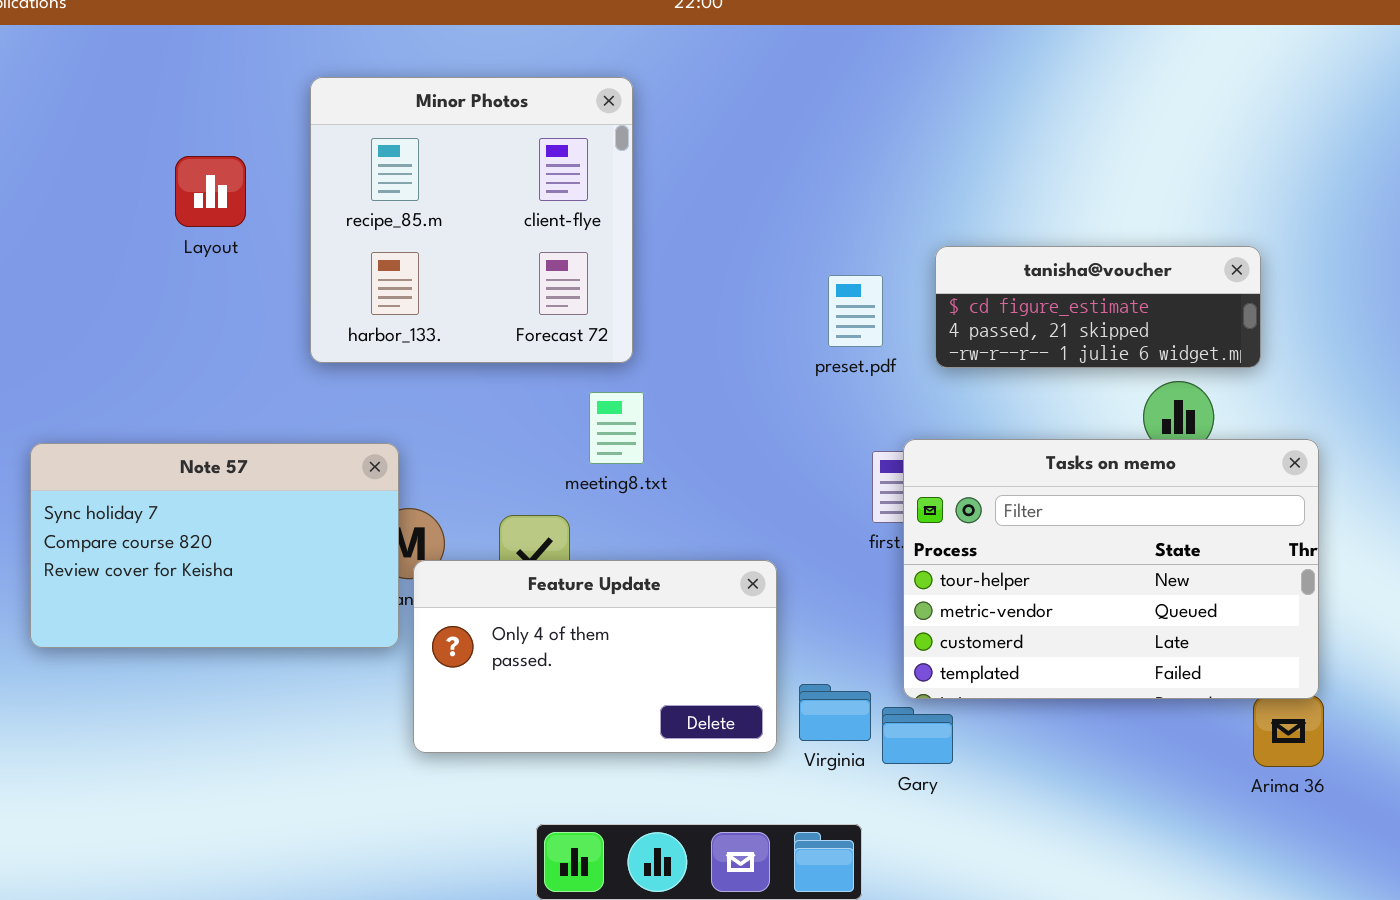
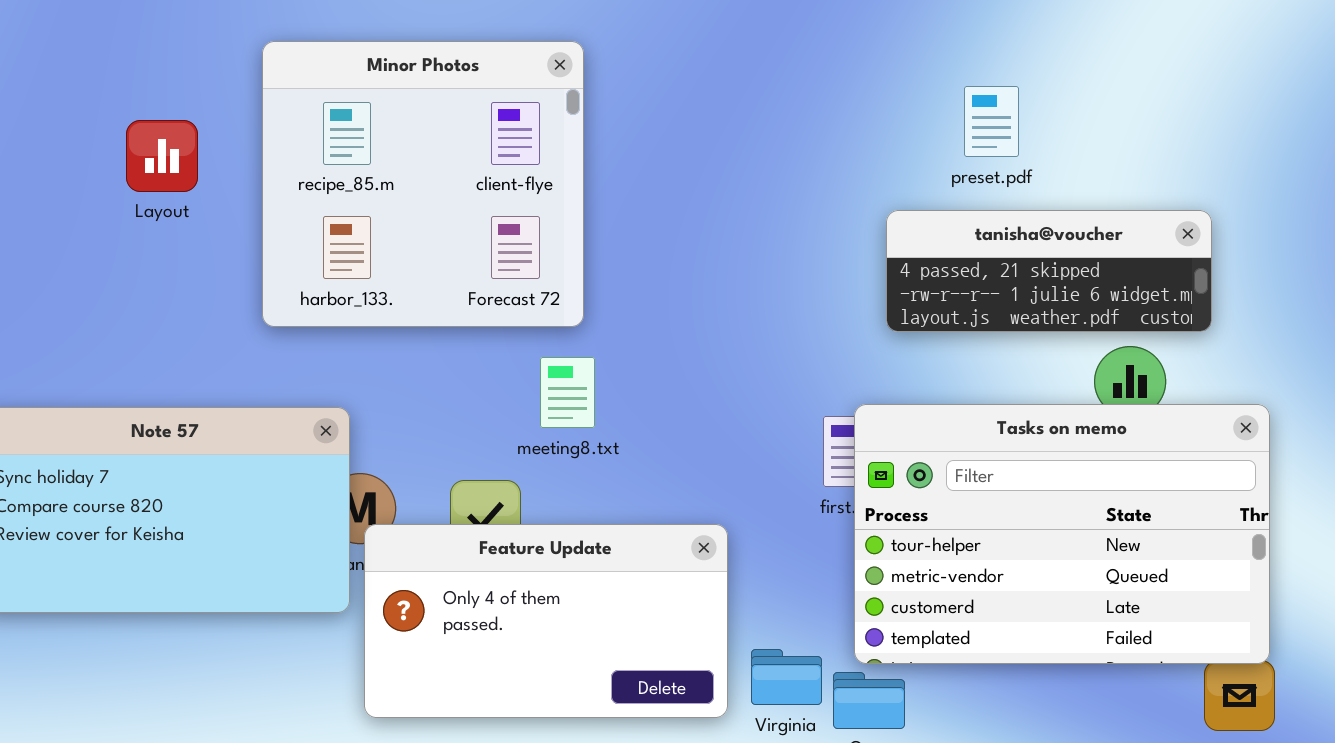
tanisha@voucher: [935,246,1261,368] -> [886,210,1212,332], scrolled down 1 row
preset.pdf: [828,275,883,347] -> [964,86,1019,157], moved

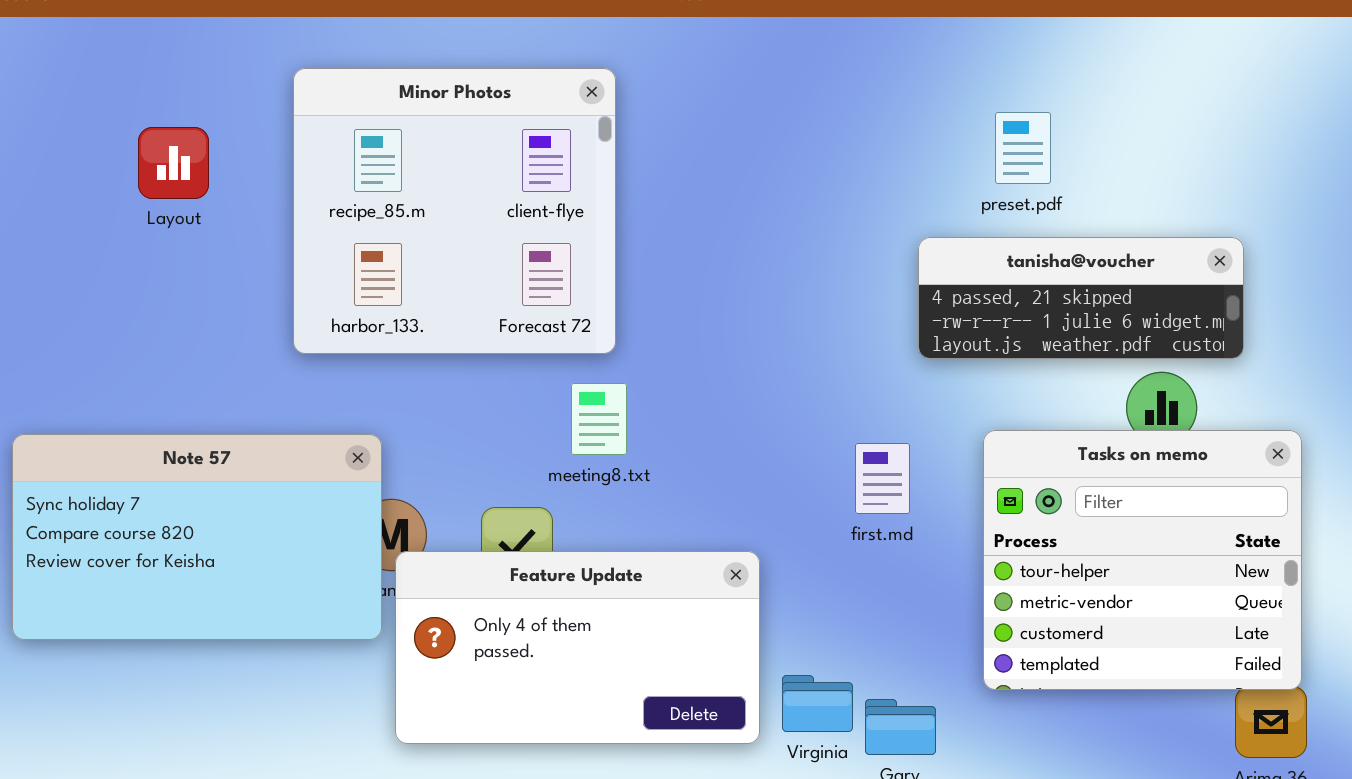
Layout: [126,120,198,192] -> [138,127,209,199], moved
Tasks on memo: [854,404,1270,664] -> [983,430,1302,690], resized

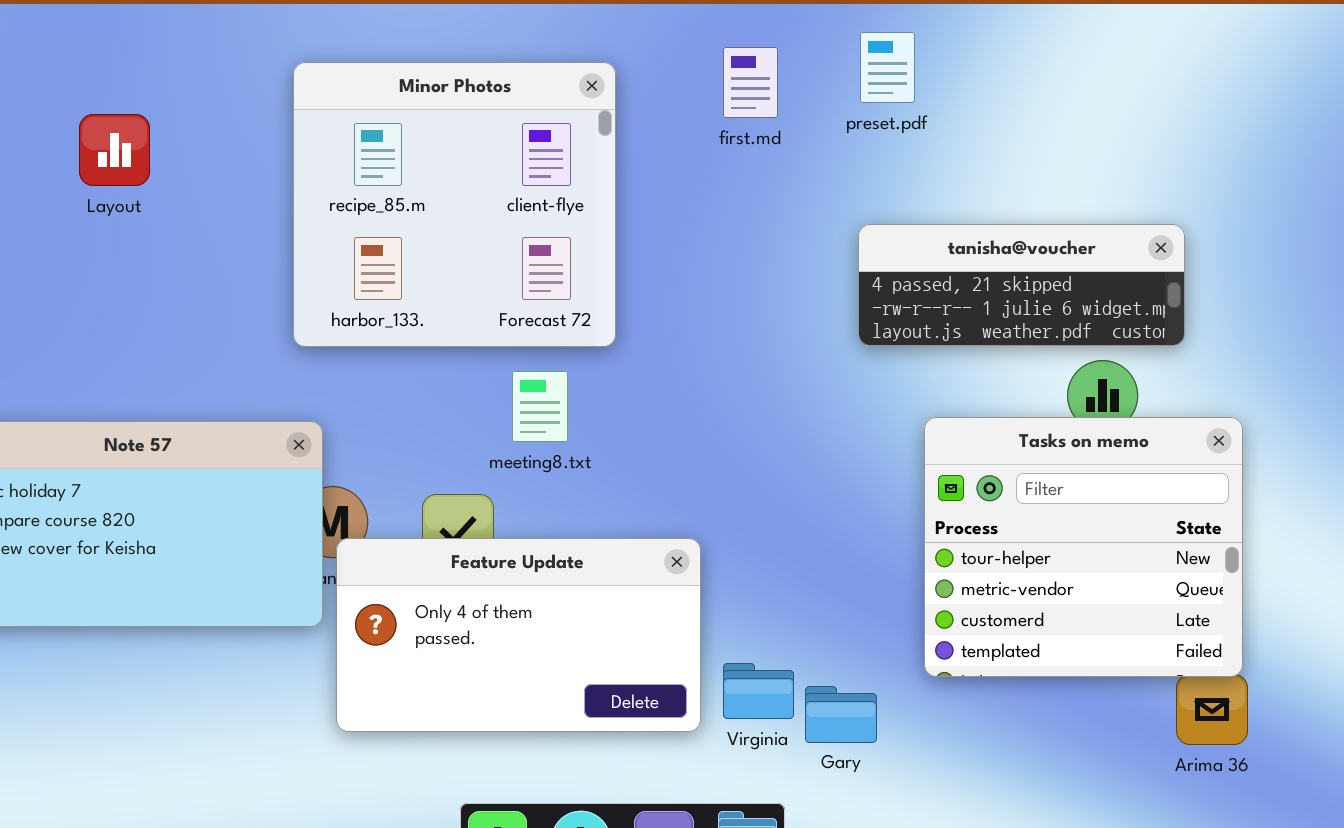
Minor Photos: [293,68,616,354] -> [293,62,616,347], moved
preset.pdf: [995,112,1051,184] -> [860,32,915,103], moved
first.md: [855,443,910,514] -> [723,47,778,118], moved

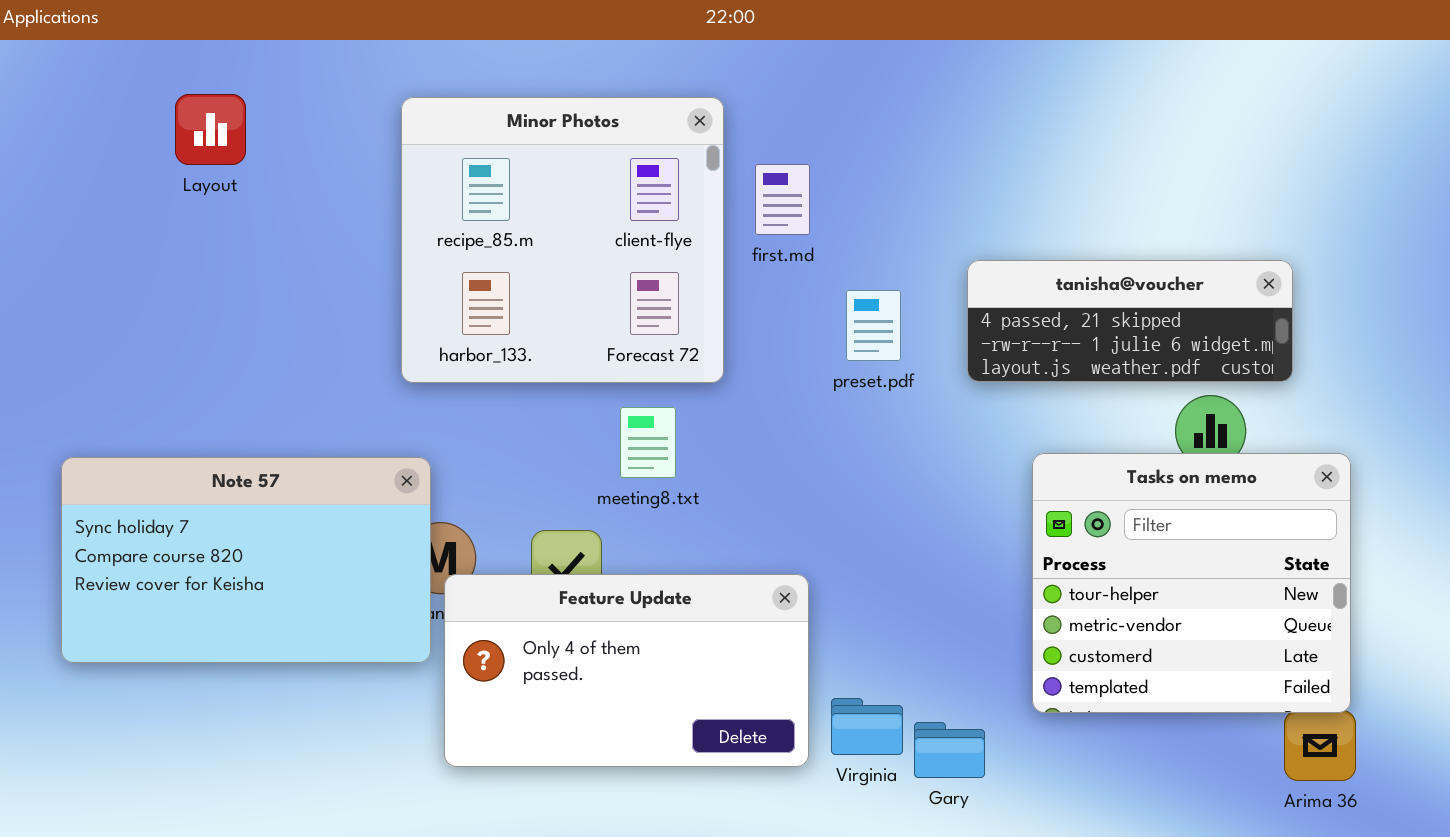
preset.pdf: [860,32,915,103] -> [846,290,901,361], moved
first.md: [723,47,778,118] -> [755,164,810,235], moved
Layout: [79,114,150,186] -> [175,94,246,165], moved

